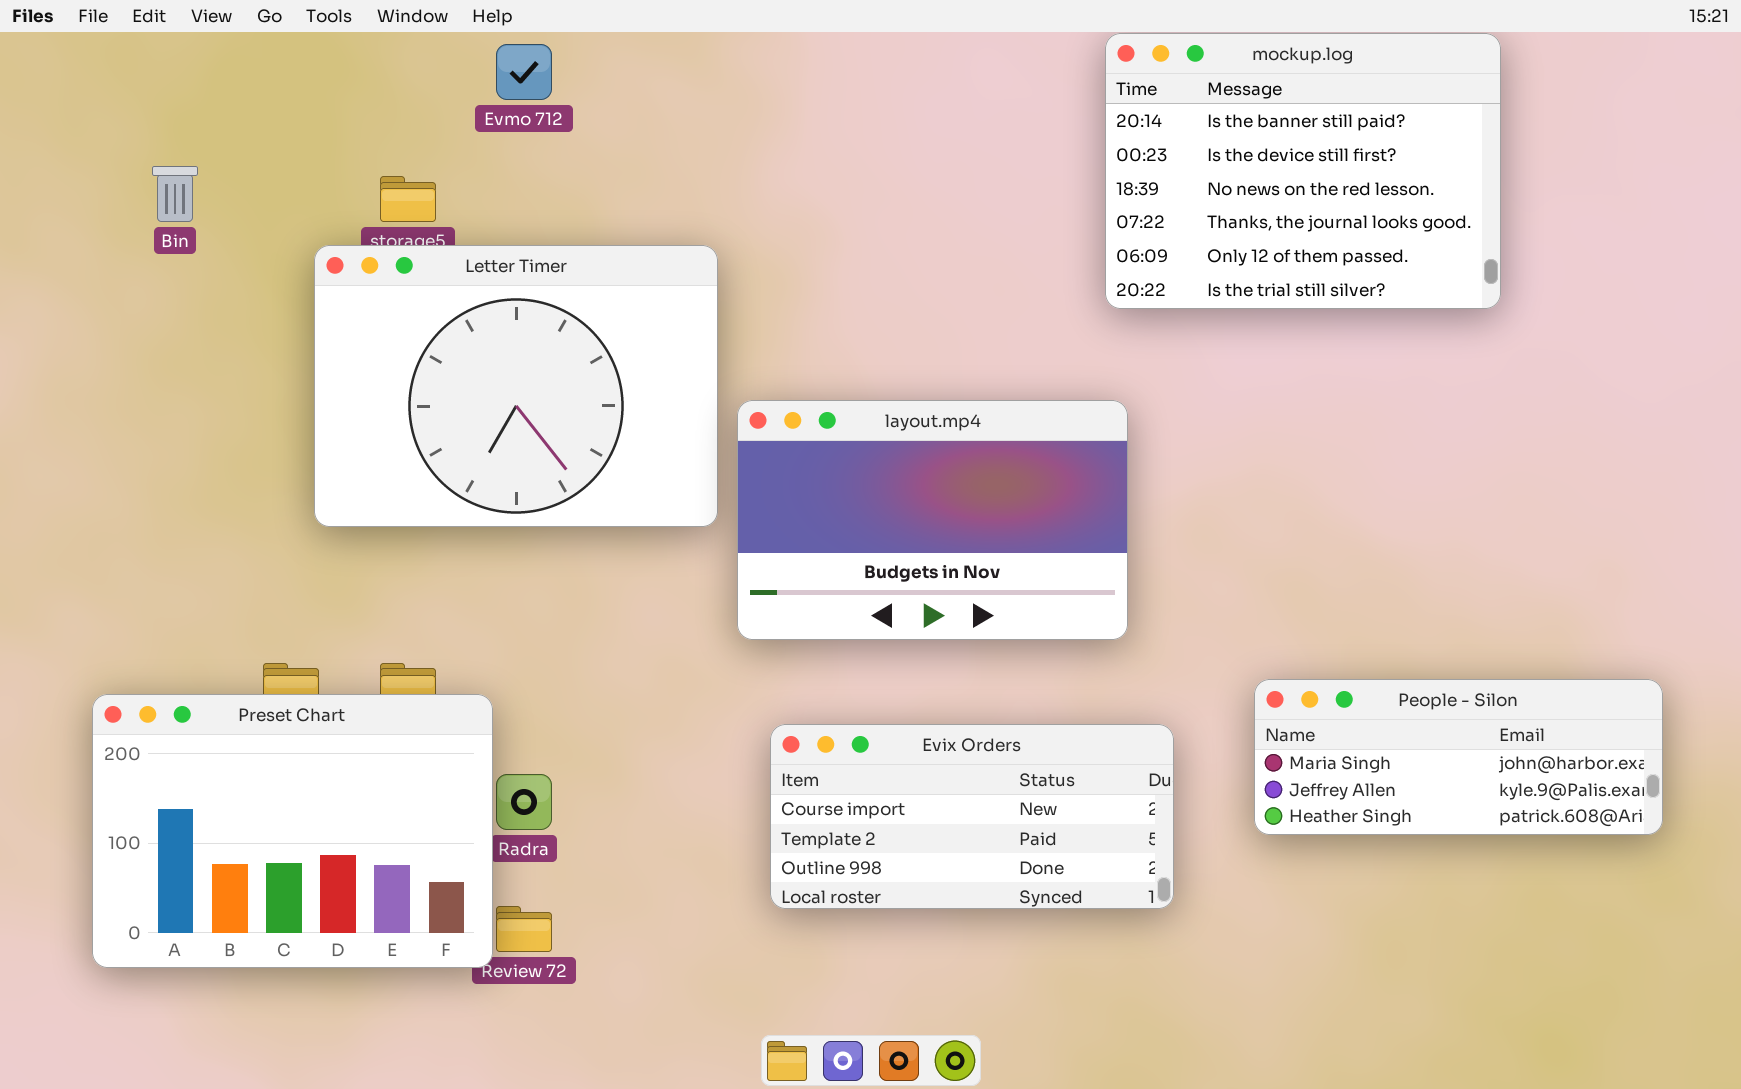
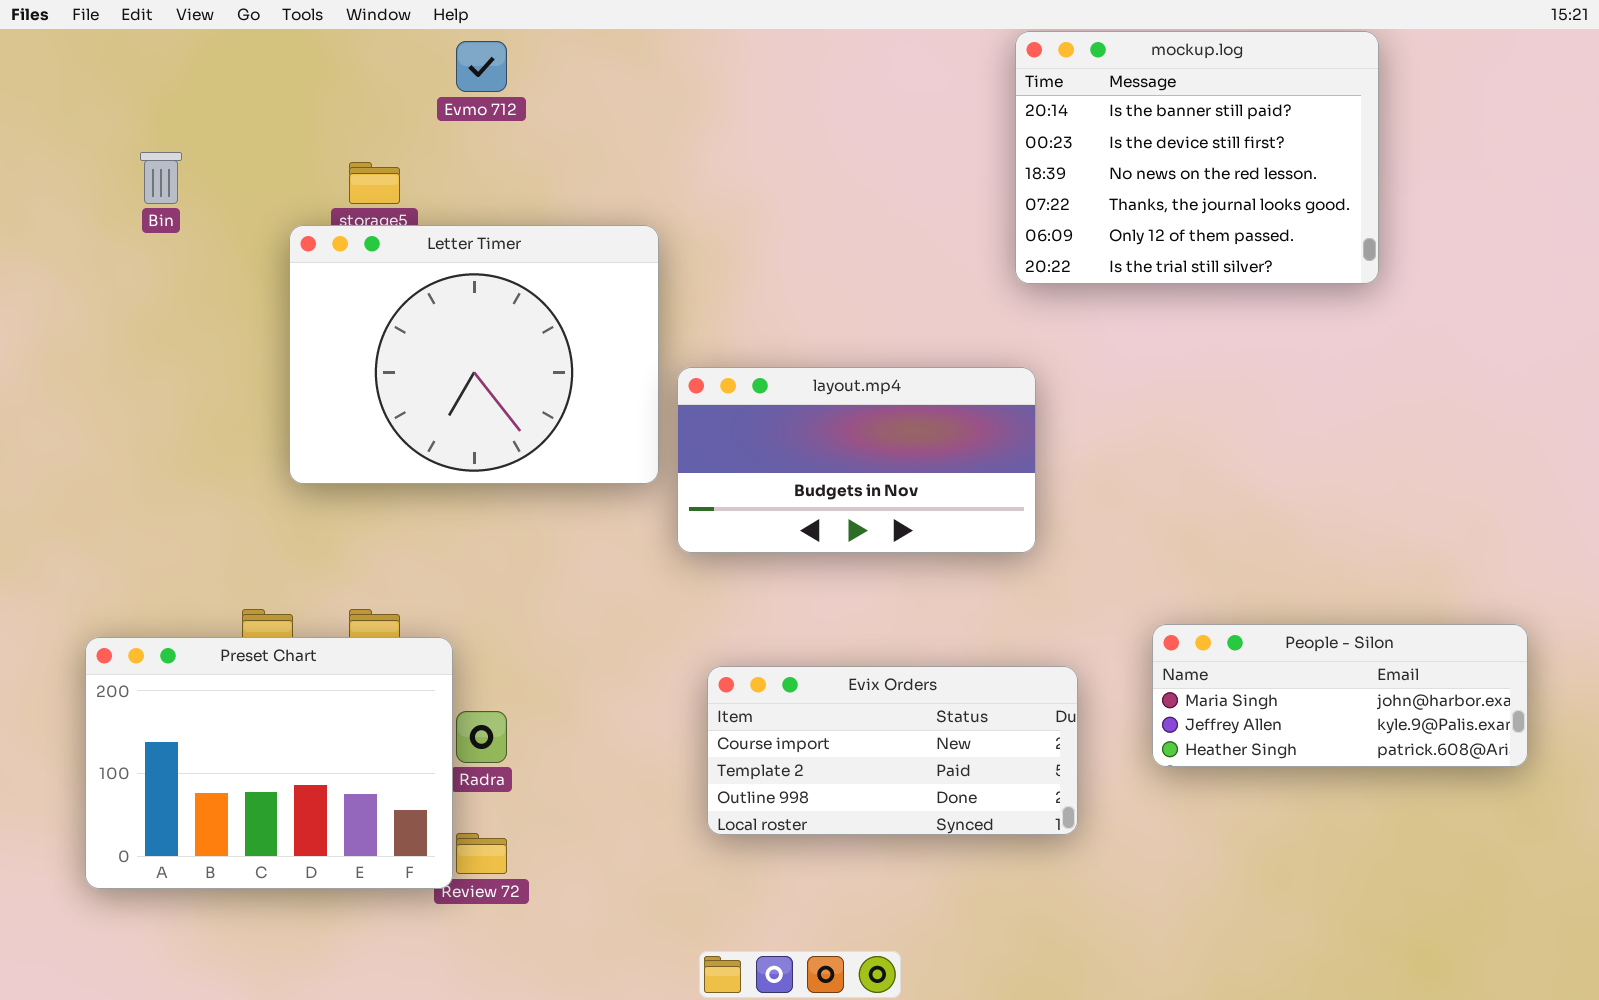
layout.mp4: [737,400,1128,640] -> [677,367,1036,553], resized

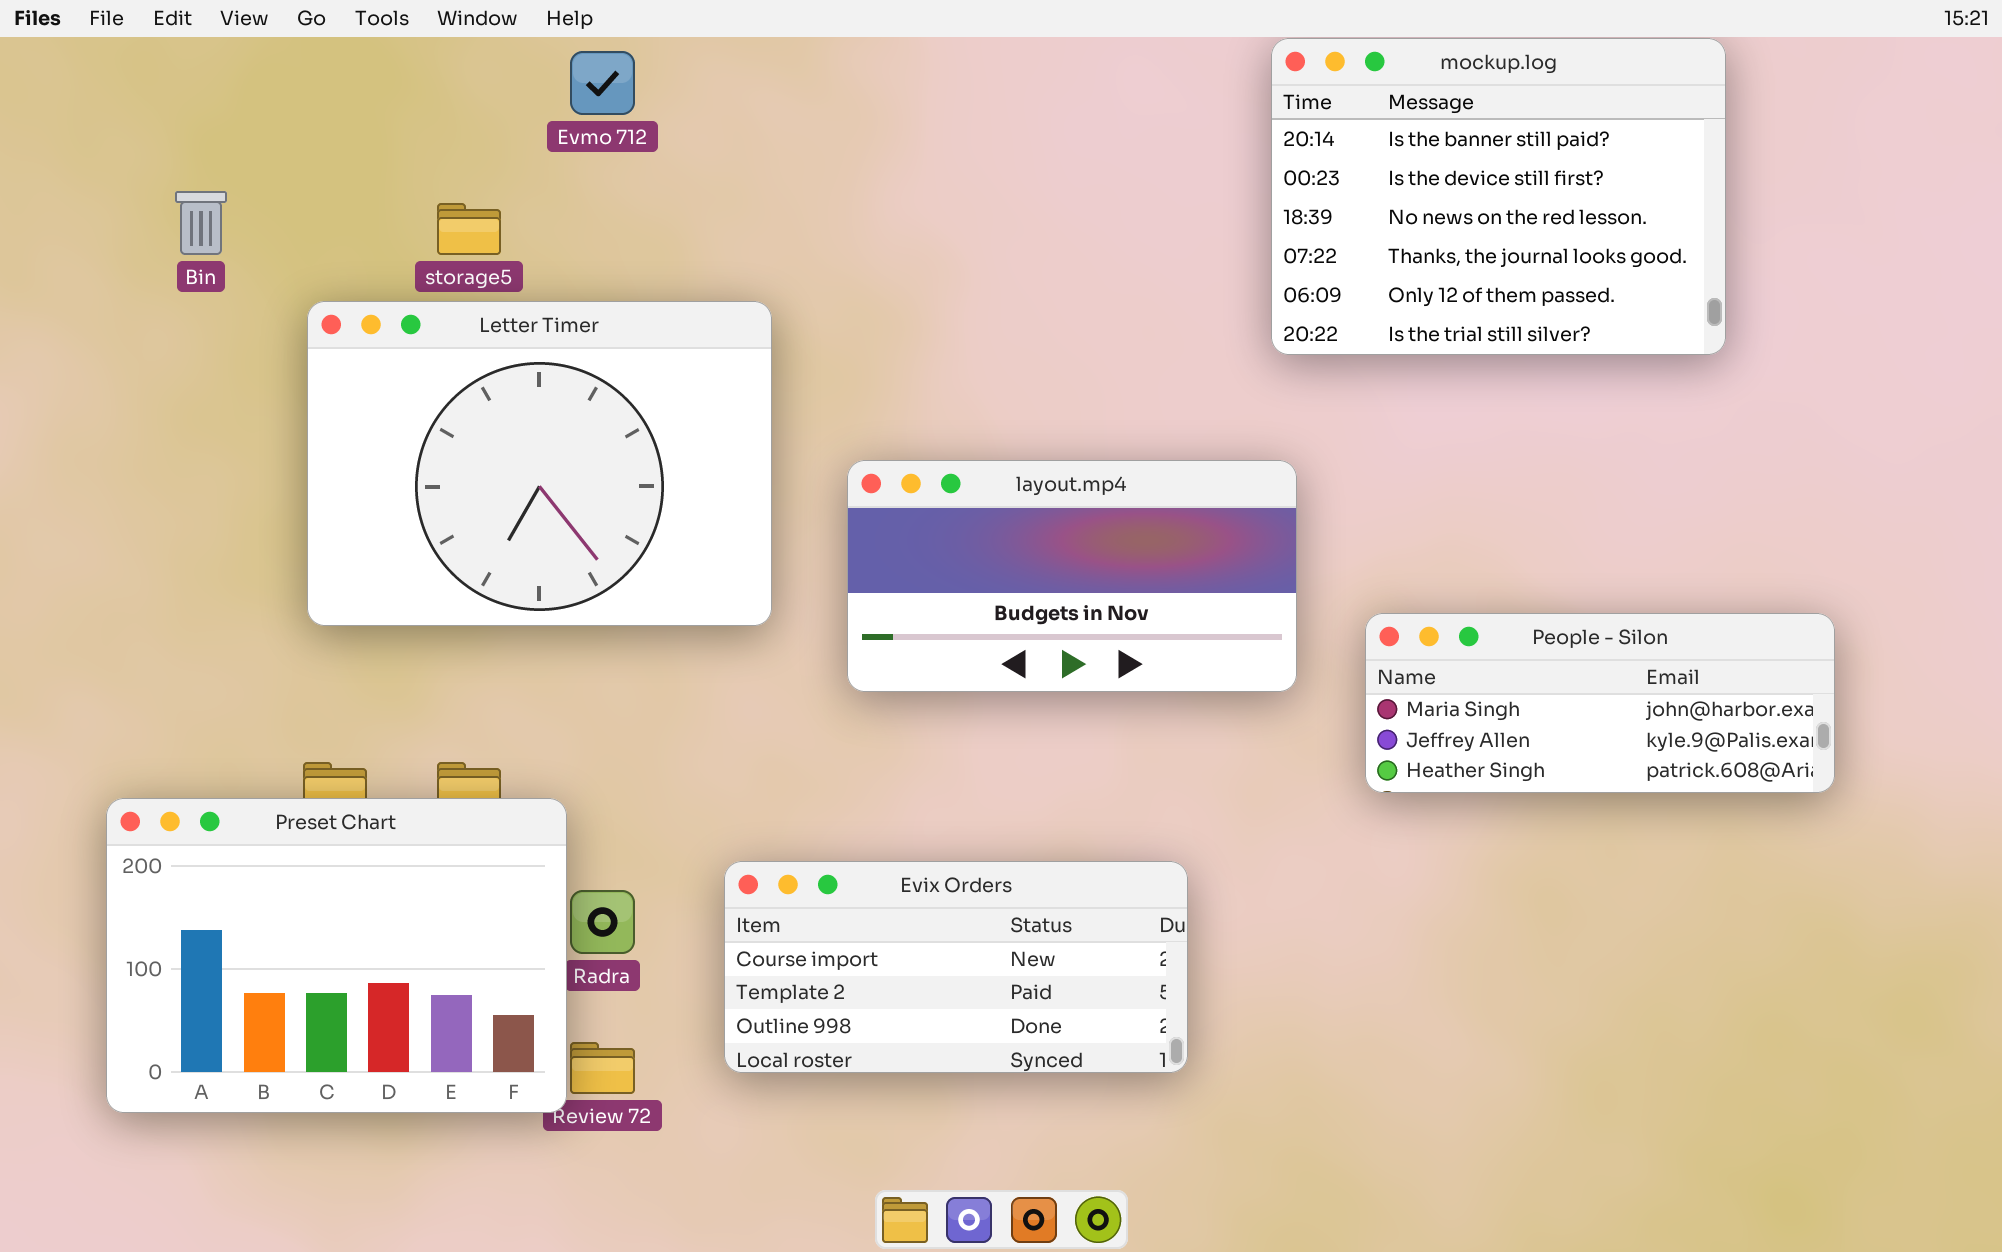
Letter Timer: [289,225,659,484] -> [307,301,772,626], moved
People - Silon: [1152,624,1528,767] -> [1365,613,1835,793], moved
Evix Orders: [707,666,1078,835] -> [724,861,1188,1073], moved

